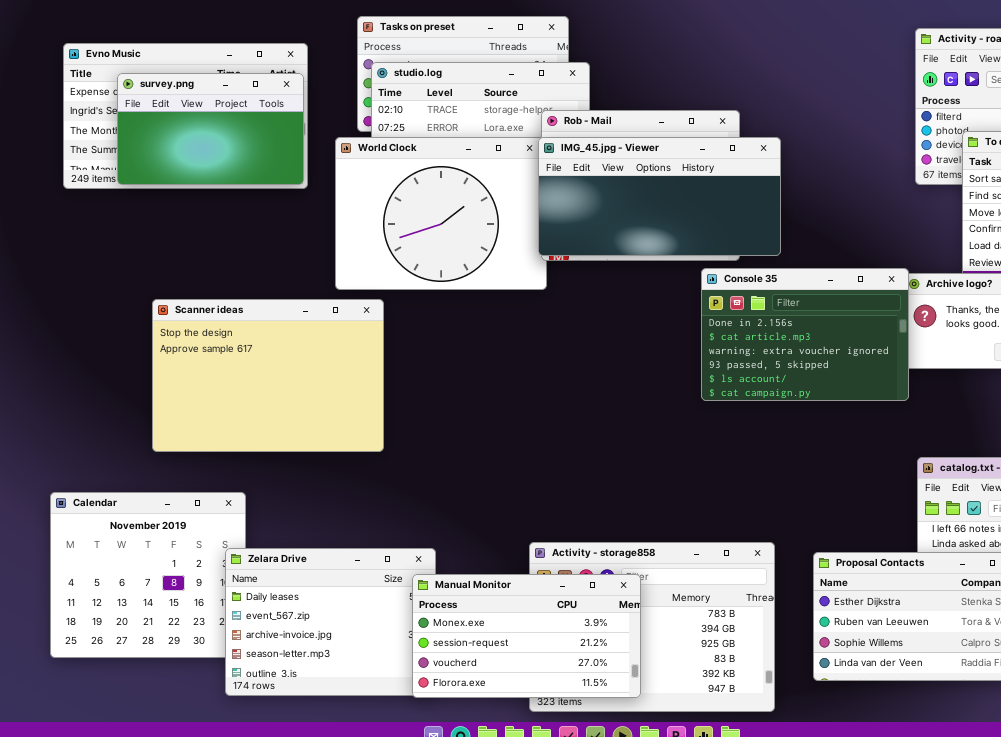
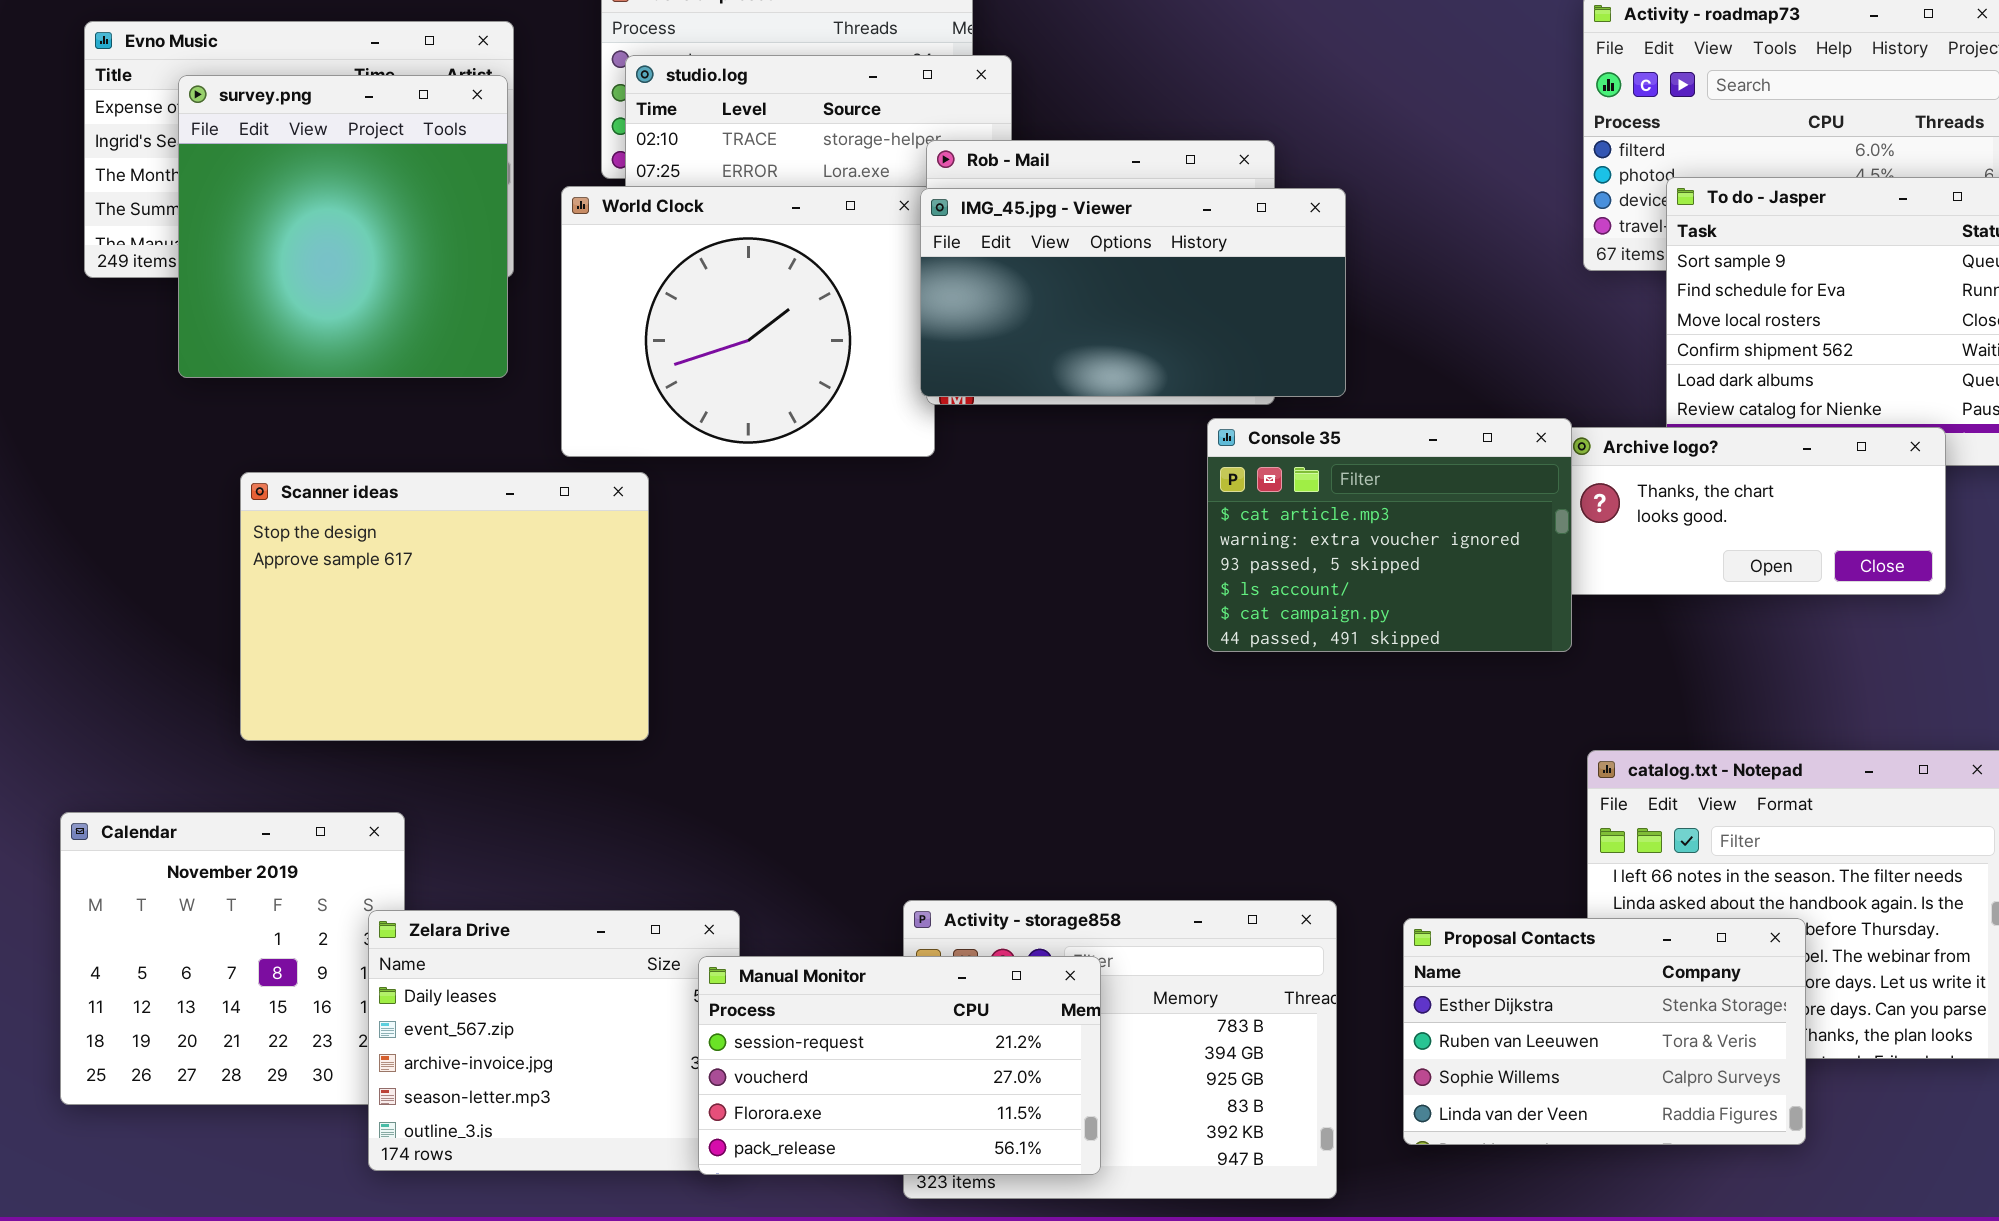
survey.png: [117,73,304,185] -> [178,75,508,378], resized
Console 35: [701,268,909,401] -> [1207,418,1572,652], scrolled down 1 row
Manual Monitor: [412,574,641,698] -> [698,956,1101,1175], scrolled down 1 row

